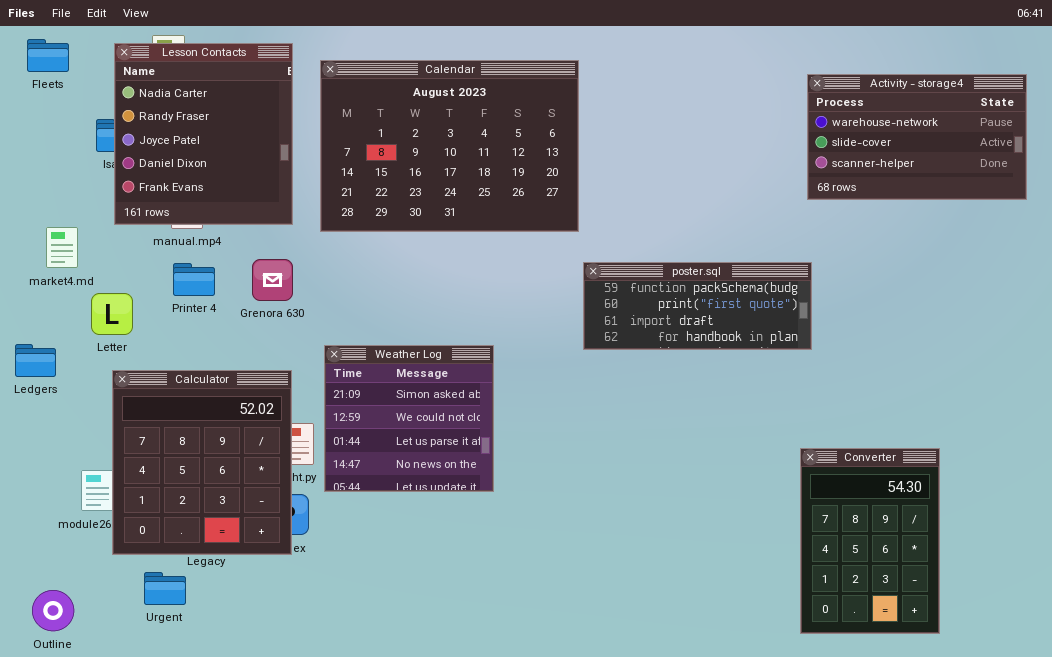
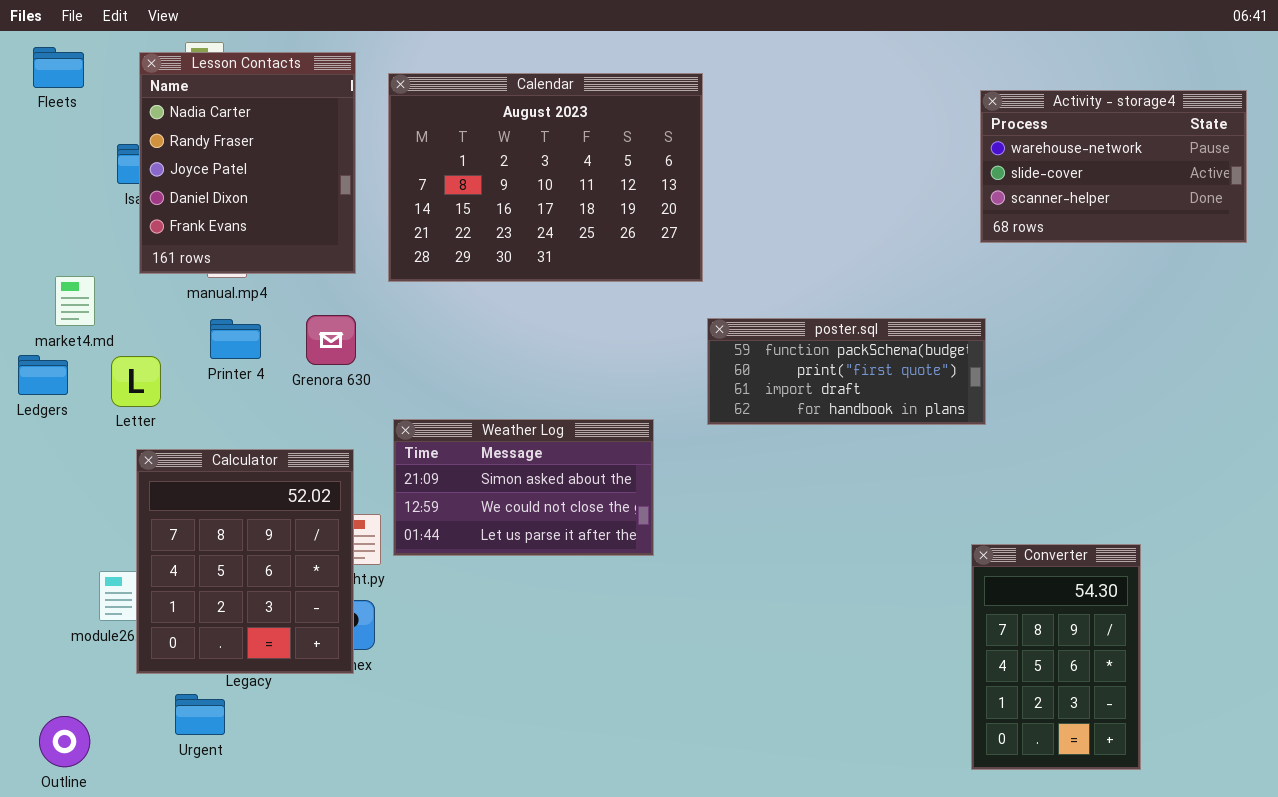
Ledgers: [15,344,56,377] -> [18,355,68,395], moved
Weather Log: [324,345,494,492] -> [393,419,654,556], resized

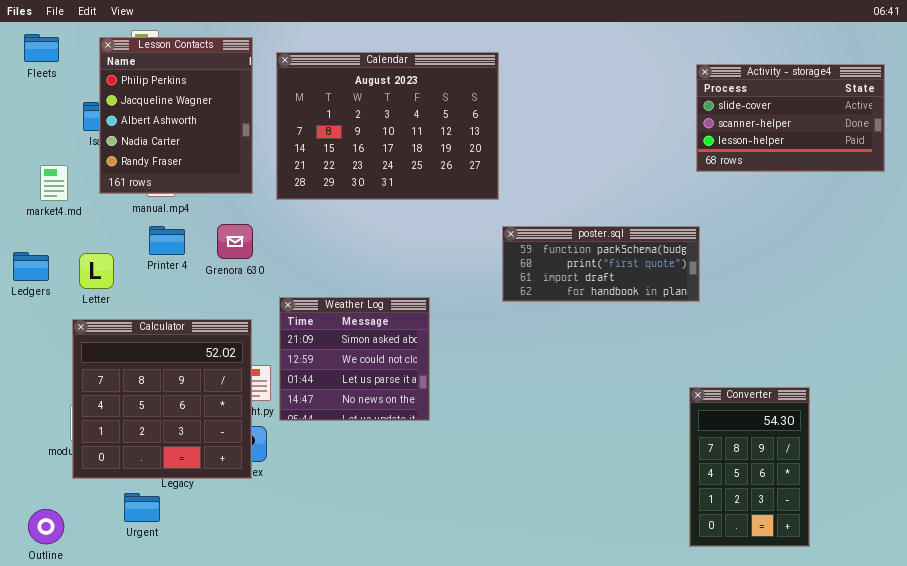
Lesson Contacts: [139,52,356,274] -> [99,37,253,194], scrolled up 3 rows
Activity - storage4: [980,90,1247,243] -> [696,64,885,172], scrolled down 1 row
market4.md: [55,276,95,326] -> [40,165,68,201], moved
Weather Log: [393,419,654,556] -> [279,297,430,421], resized
Calculator: [136,449,354,674] -> [72,319,252,479], resized

